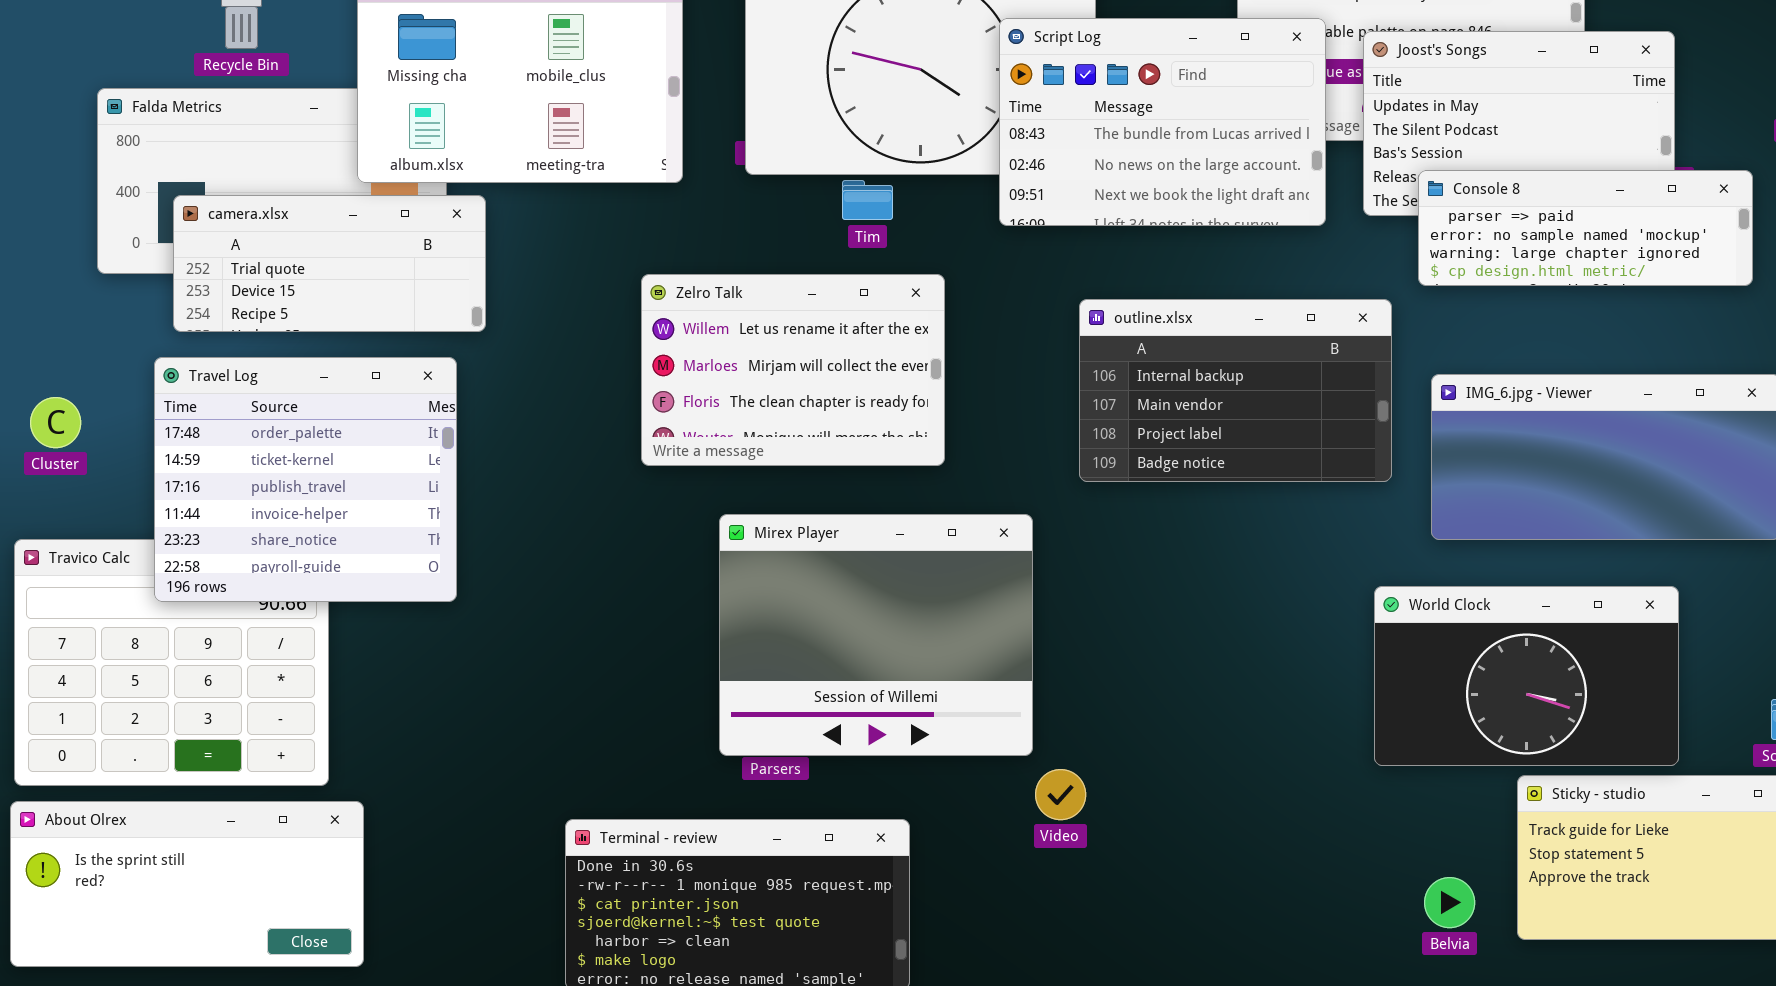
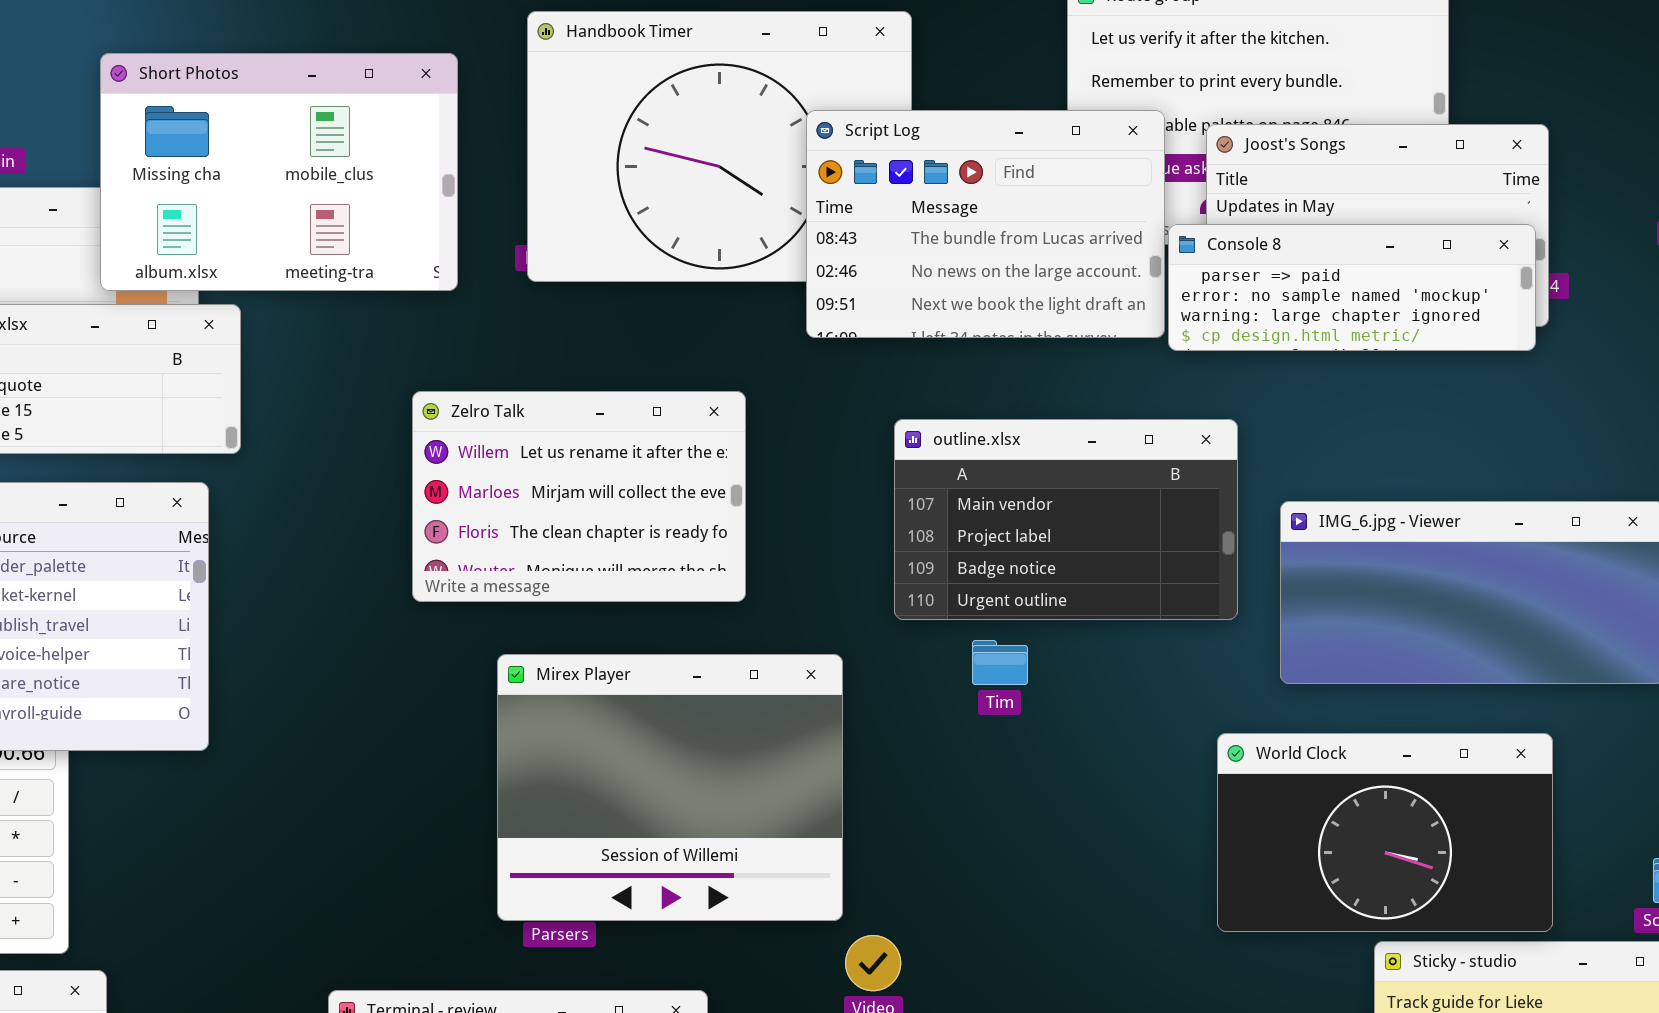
Console 8: [1418,170,1753,286] -> [1168,224,1536,351], moved
Tim: [842,180,893,220] -> [972,640,1028,685], moved
outline.xlsx: [1079,299,1392,482] -> [894,419,1238,620], scrolled down 1 row

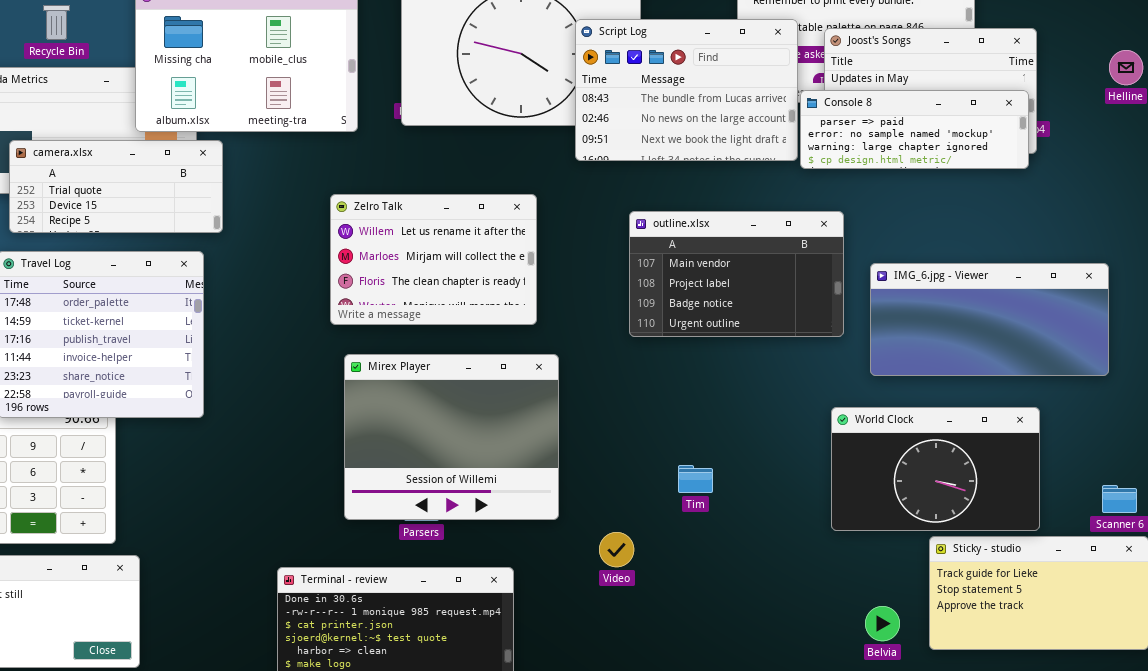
Tim: [972,640,1028,685] -> [678,465,713,493], moved
Mirex Player: [497,654,843,921] -> [344,354,559,520], moved

